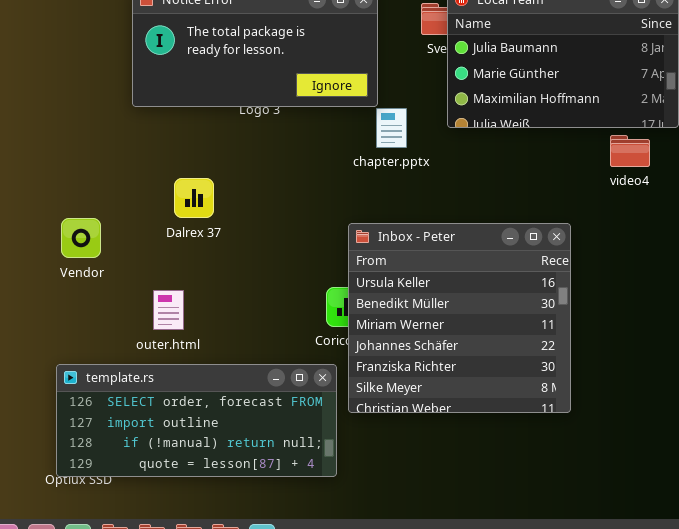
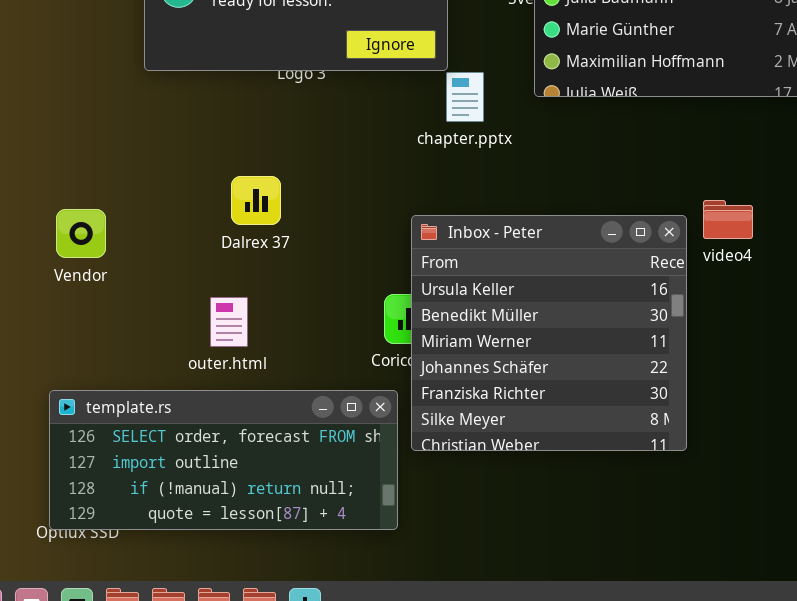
video4: [610,135,650,167] -> [703,200,753,239], moved
Dalrex 37: [174,178,214,218] -> [231,176,281,225], moved
outer.html: [153,290,184,330] -> [210,297,248,347], moved

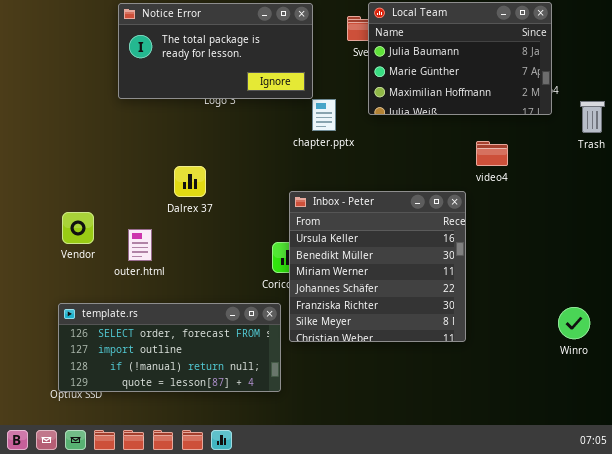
video4: [703,200,753,239] -> [476,141,508,166], moved
Vendor: [56,209,106,258] -> [62,212,94,244], moved
outer.html: [210,297,248,347] -> [128,229,152,261], moved

